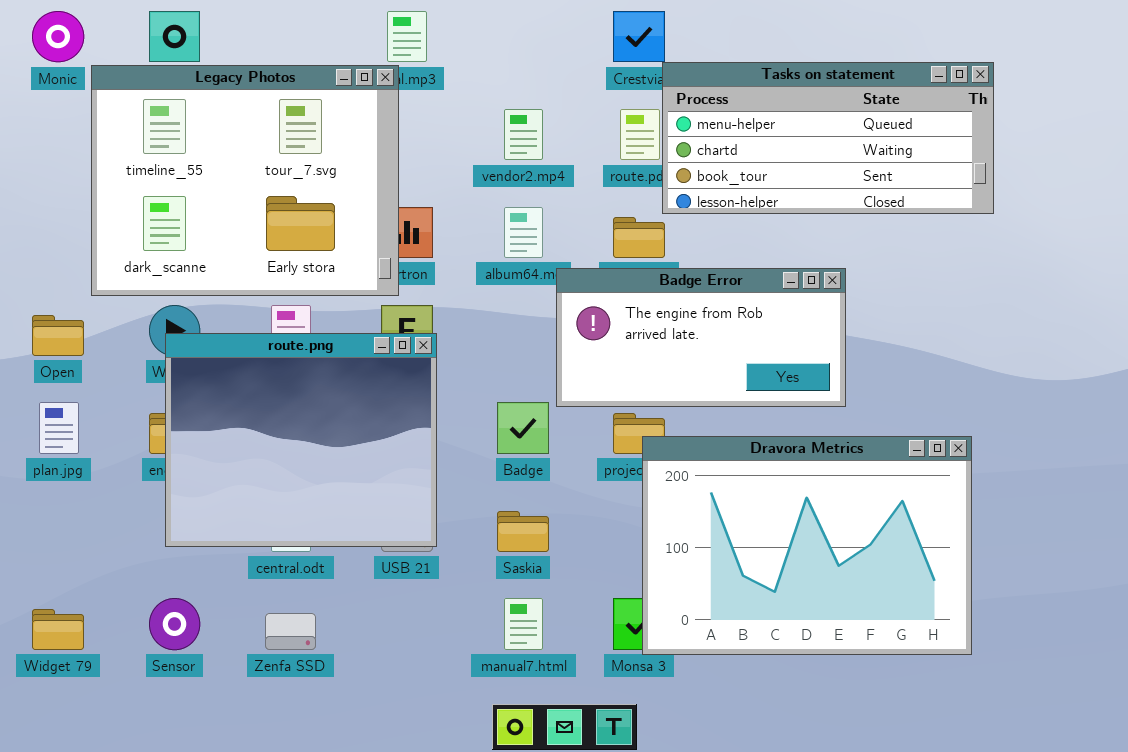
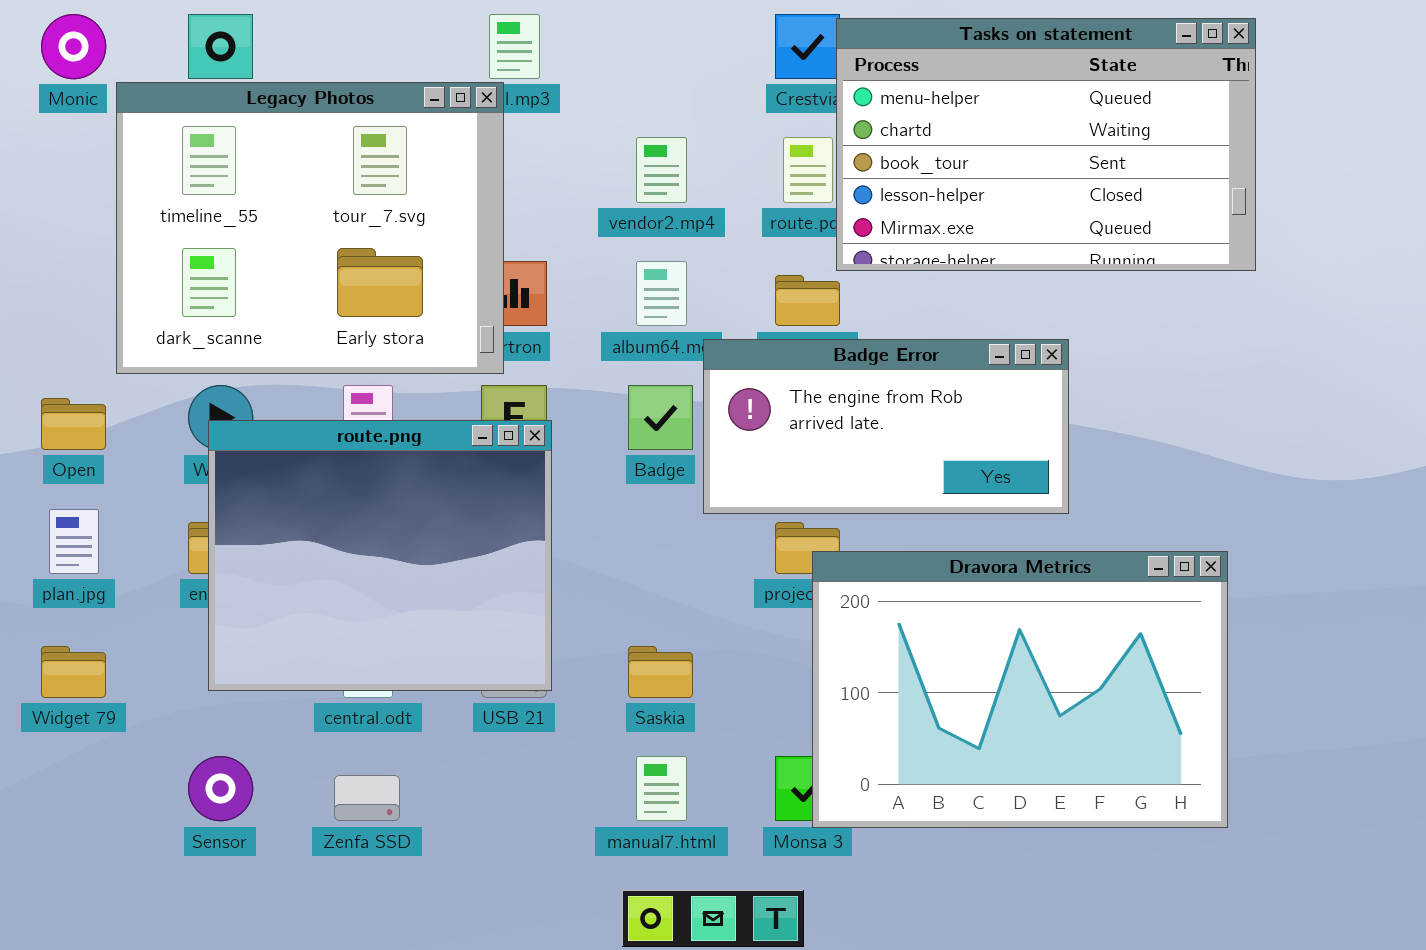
Tasks on statement: [662,62,994,214] -> [836,18,1256,271], resized
Badge: [497,402,549,454] -> [628,385,693,450], moved
Widget 79: [32,609,84,650] -> [41,646,106,698], moved

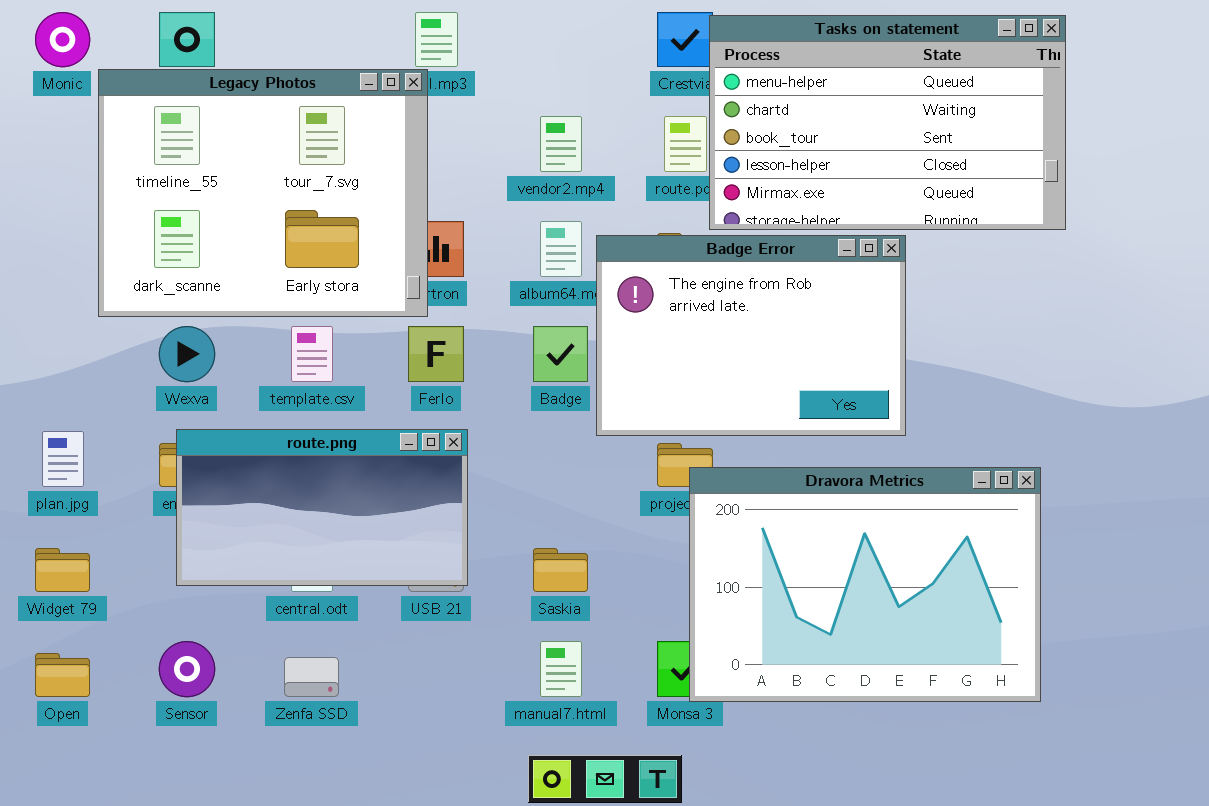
Badge Error: [703,339,1069,514] -> [596,235,906,436], resized
Open: [41,398,106,450] -> [35,653,90,697], moved
route.png: [208,420,552,691] -> [176,429,468,586], resized

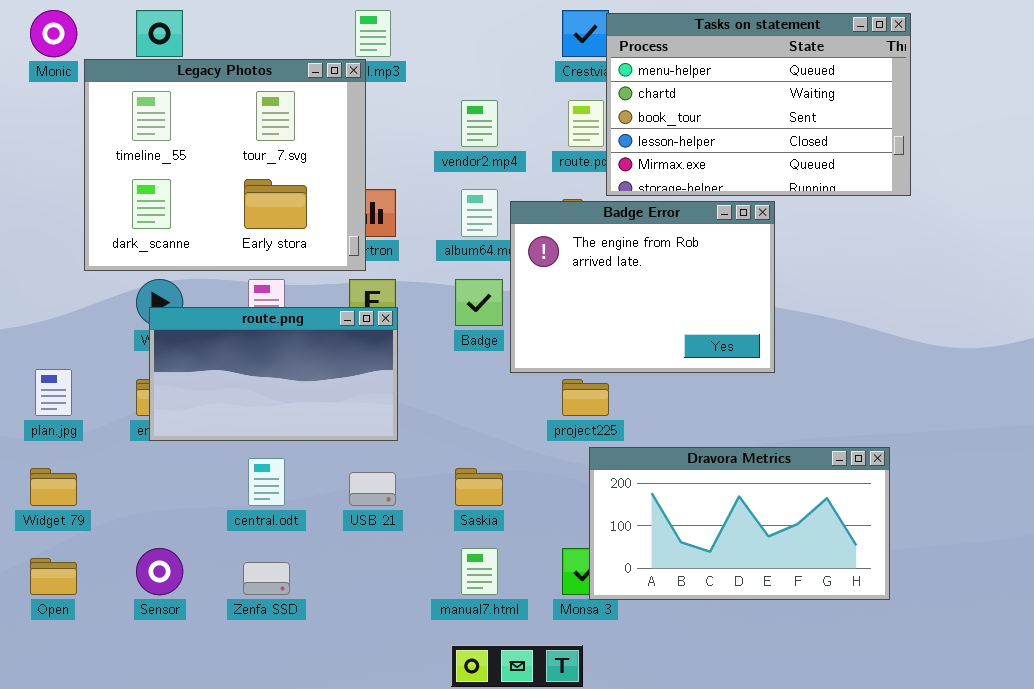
route.png: [176,429,468,586] -> [149,307,398,441], moved
Dravora Metrics: [689,467,1041,702] -> [589,447,890,600], resized

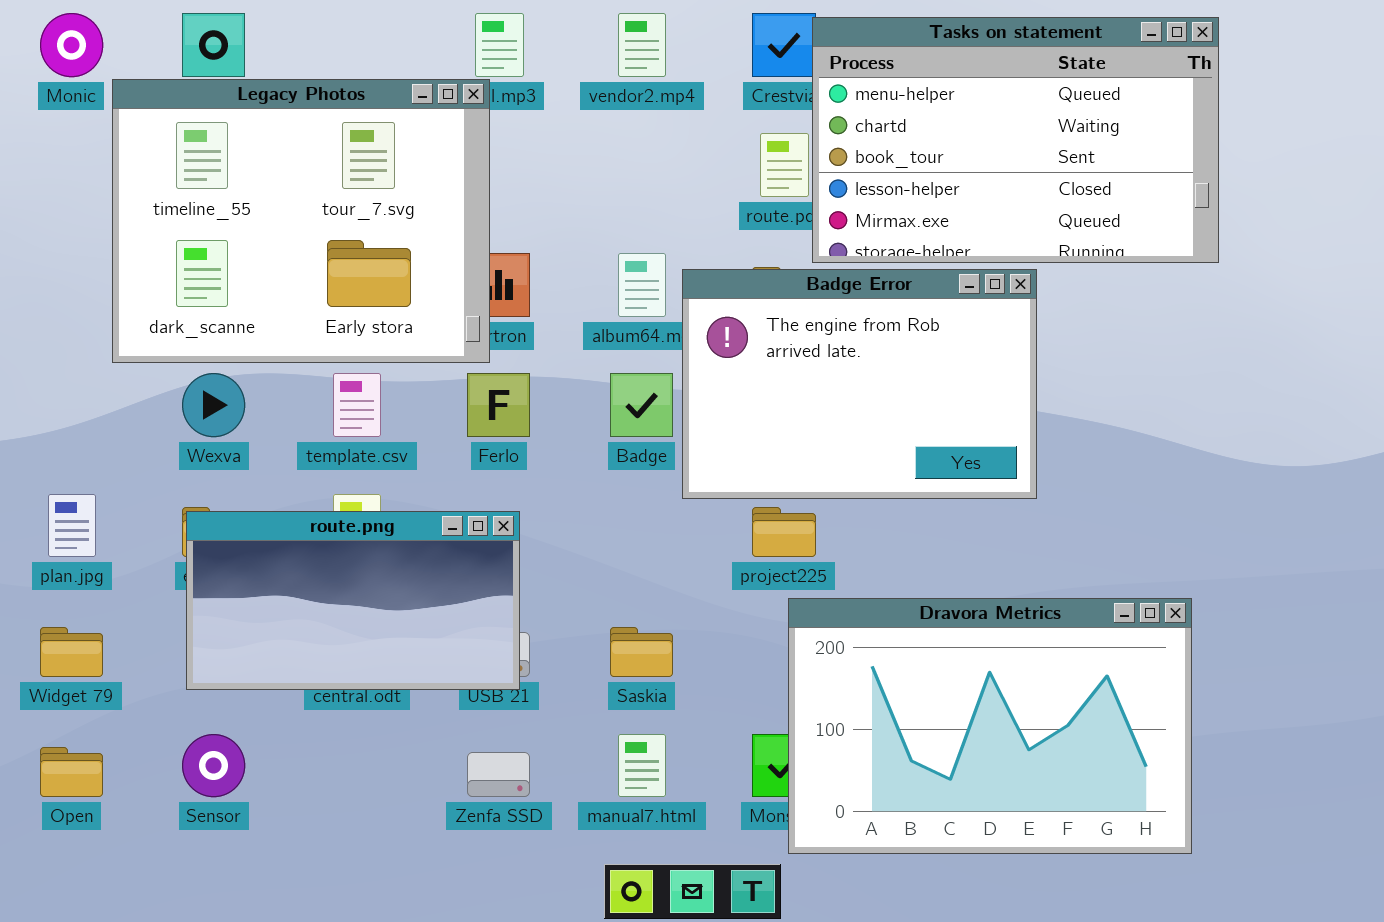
vendor2.mp4: [461,100,498,147] -> [618,13,666,77], moved
route.png: [149,307,398,441] -> [186,511,520,690], moved
Dravora Metrics: [589,447,890,600] -> [788,598,1192,854], resized
Zenfa SSD: [243,562,290,595] -> [467,752,530,797], moved

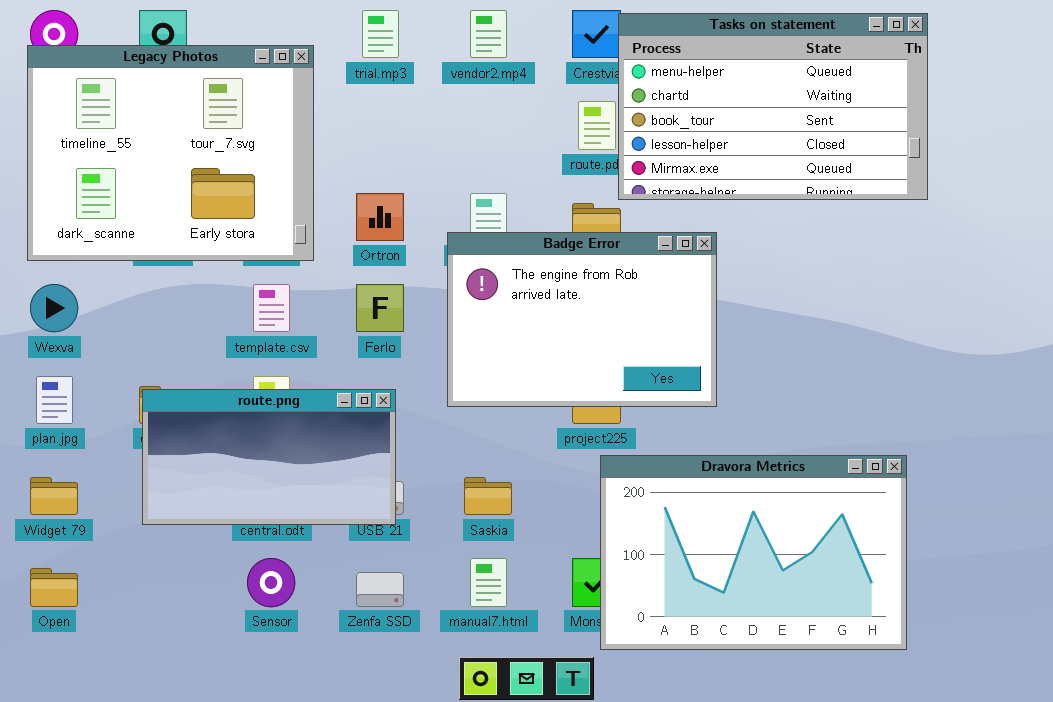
Legacy Photos: [112,79,490,363] -> [27,45,314,261], moved
Badge Error: [682,269,1037,499] -> [447,232,717,407], moved
Wexva: [182,373,245,437] -> [30,284,78,332], moved
Sensor: [182,734,245,797] -> [247,558,295,607], moved

